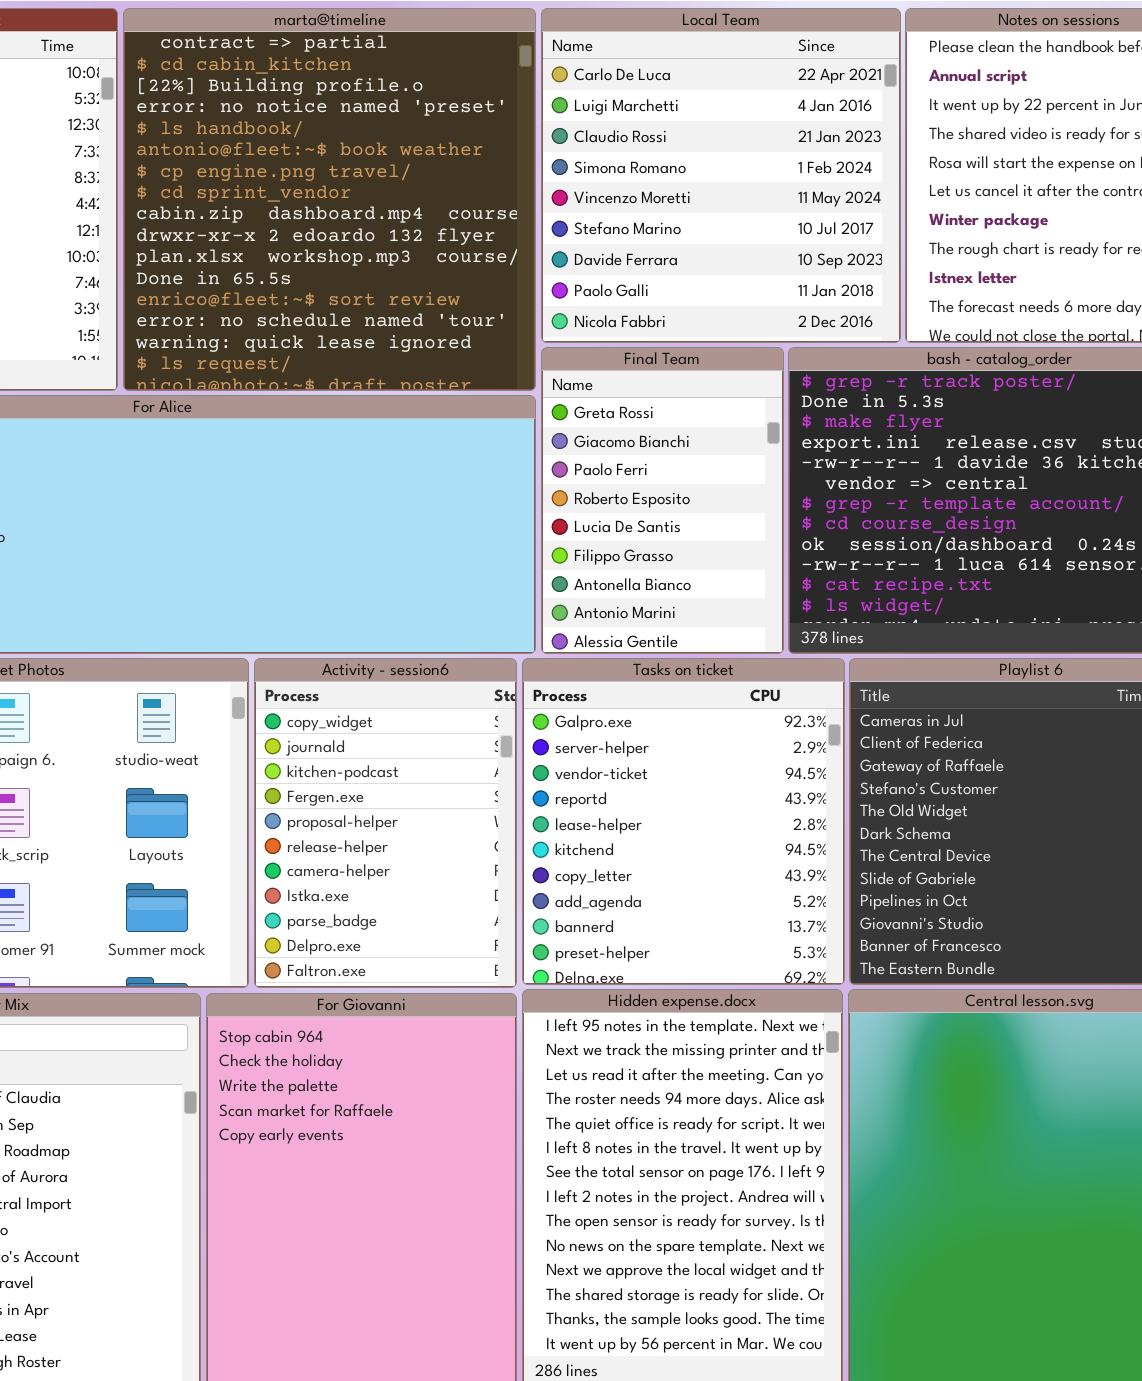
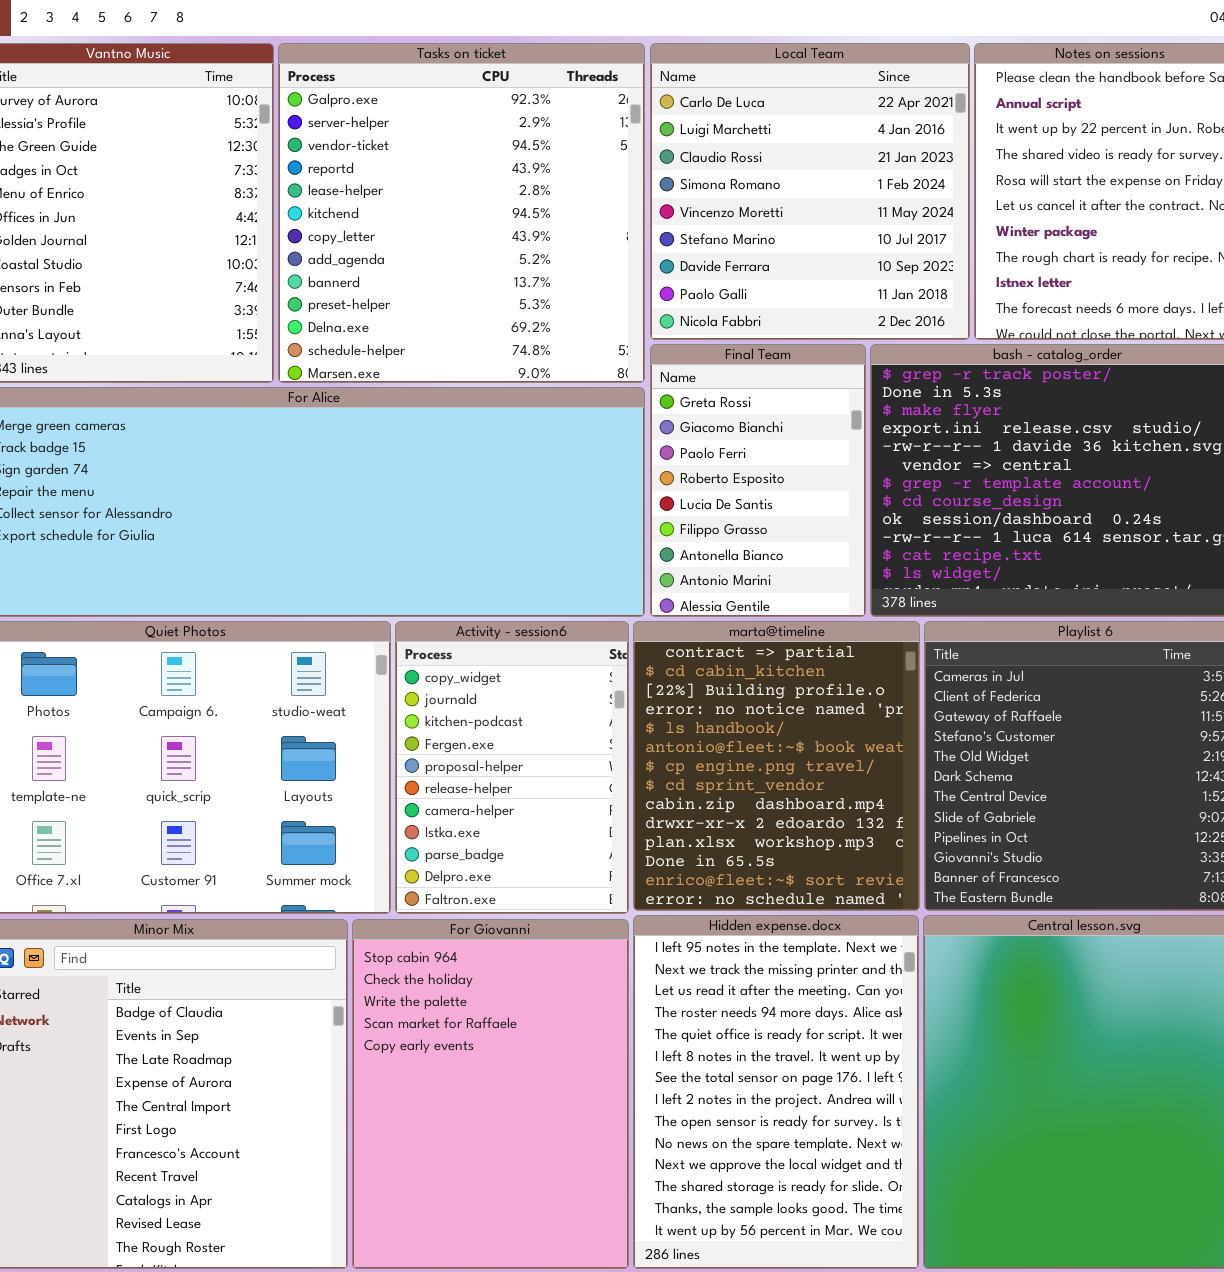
marta@timeline: [123,8,536,391] -> [633,621,920,911], moved, resized
Tasks on ticket: [522,658,845,985] -> [278,43,645,383], moved, resized

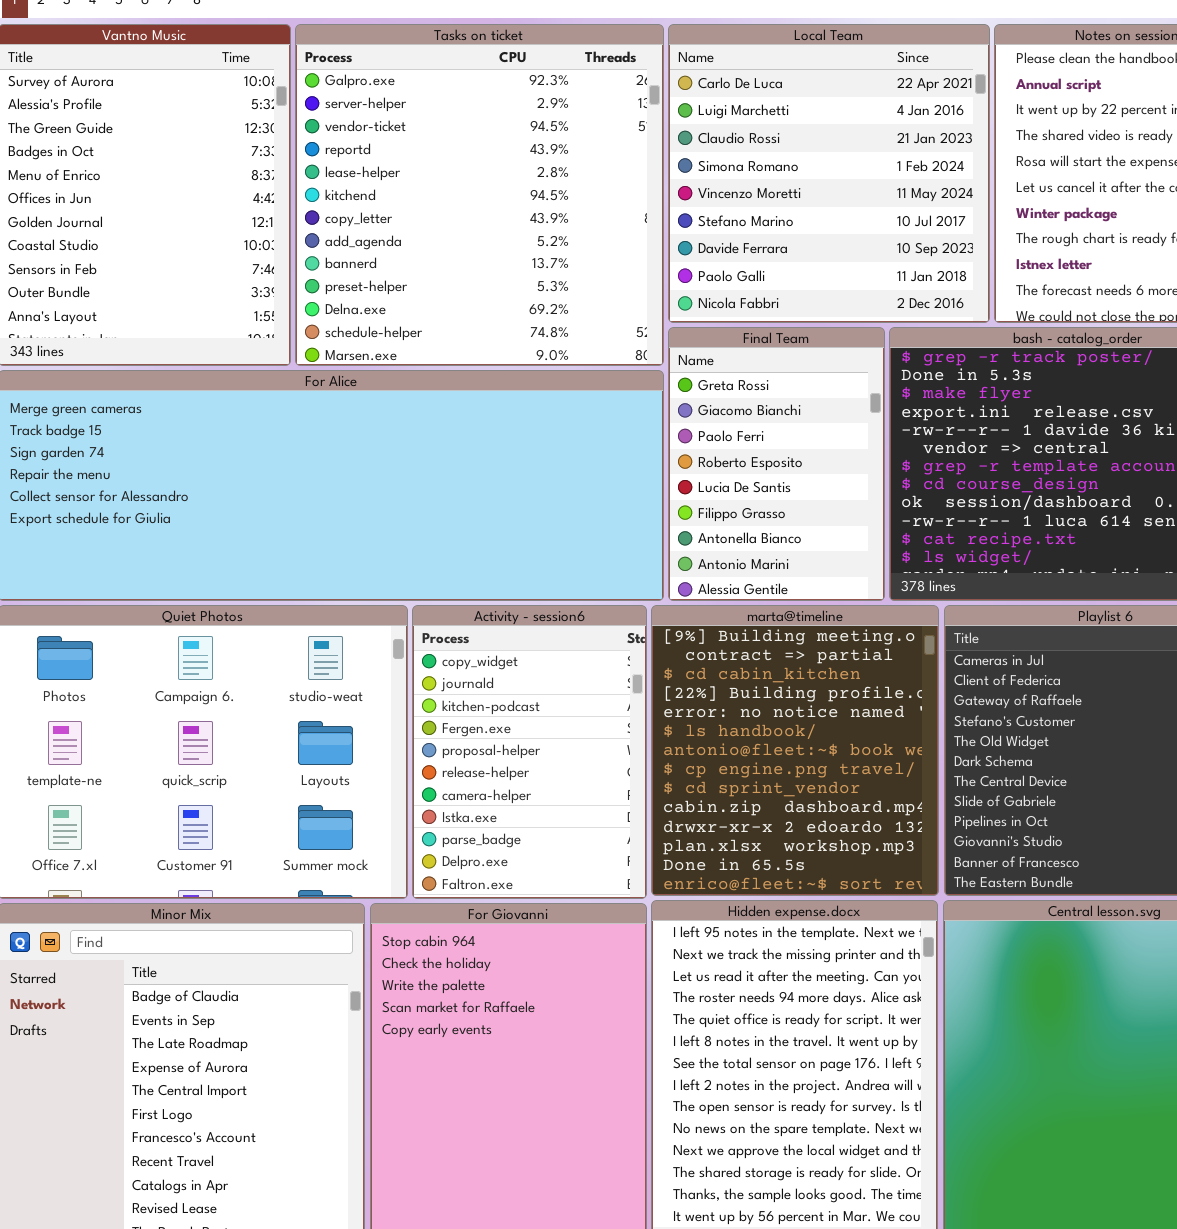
marta@timeline: [633,621,920,911] -> [651,605,939,896], scrolled up 1 row

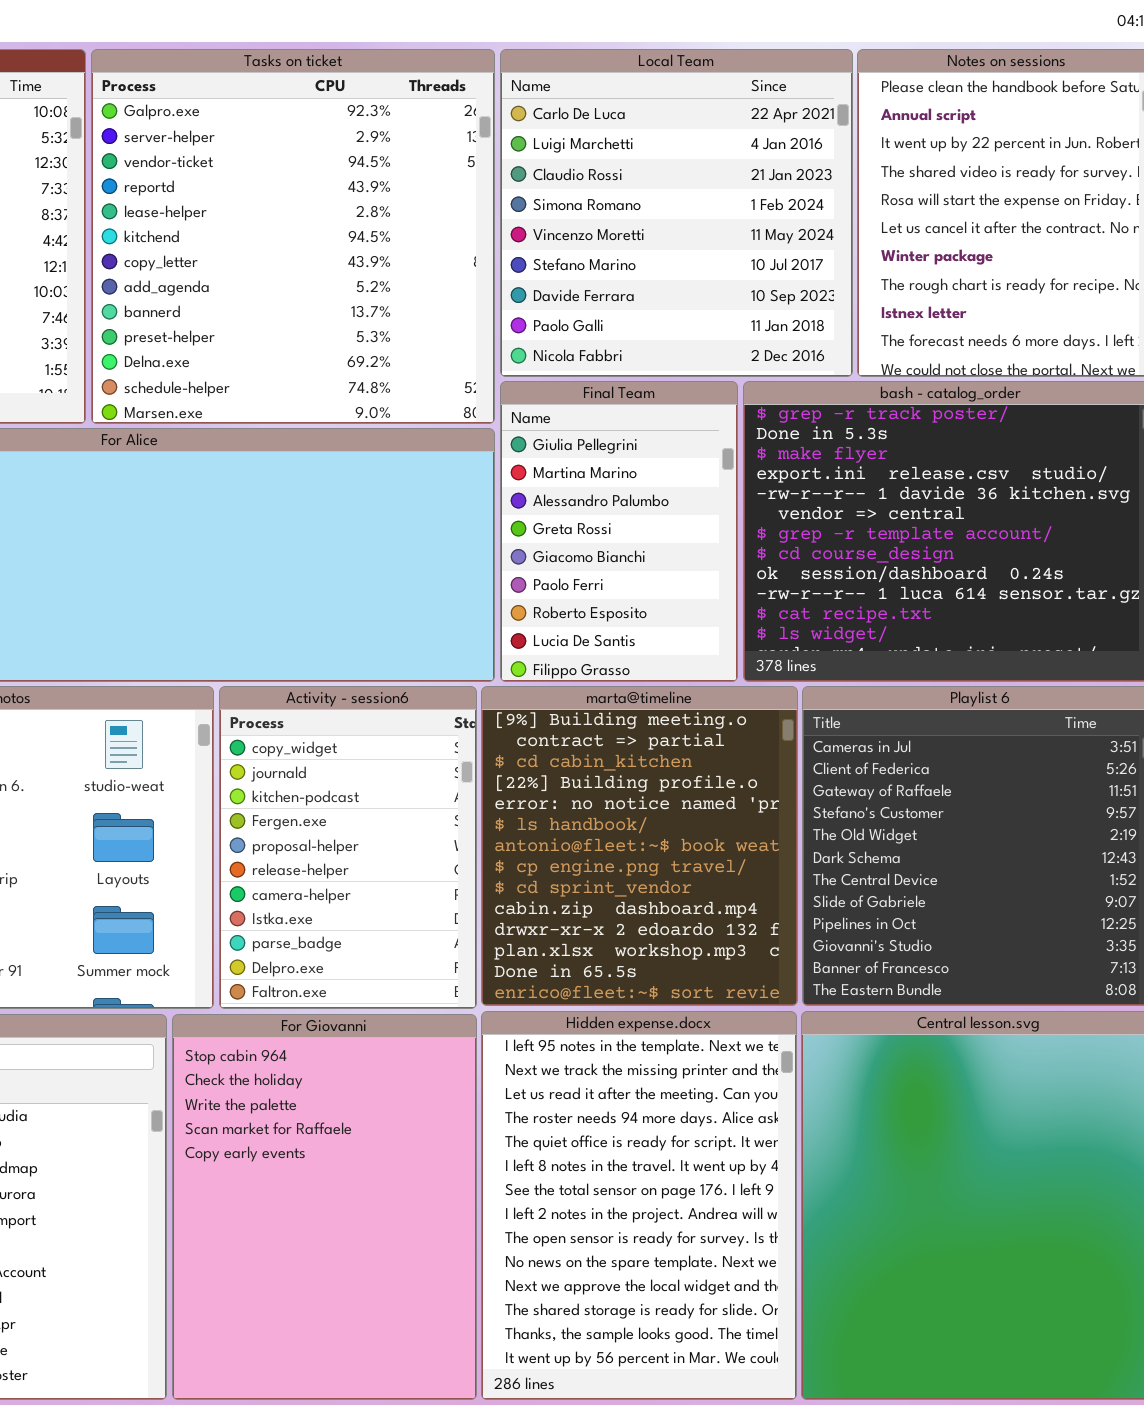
Final Team: [668,327,885,601] -> [500,381,738,682], scrolled up 3 rows

